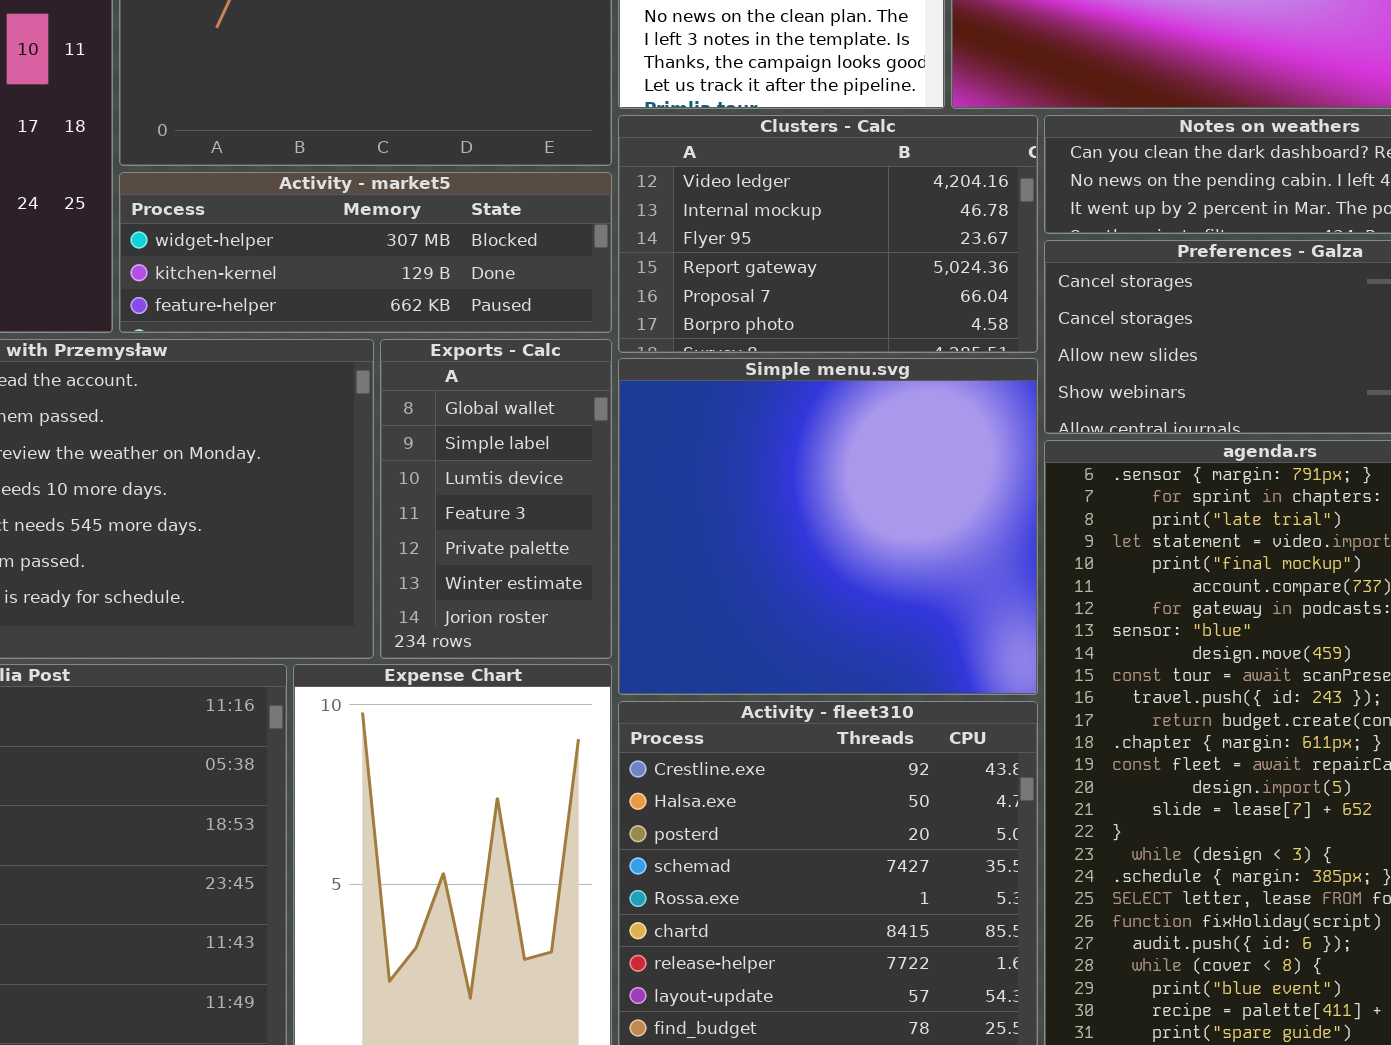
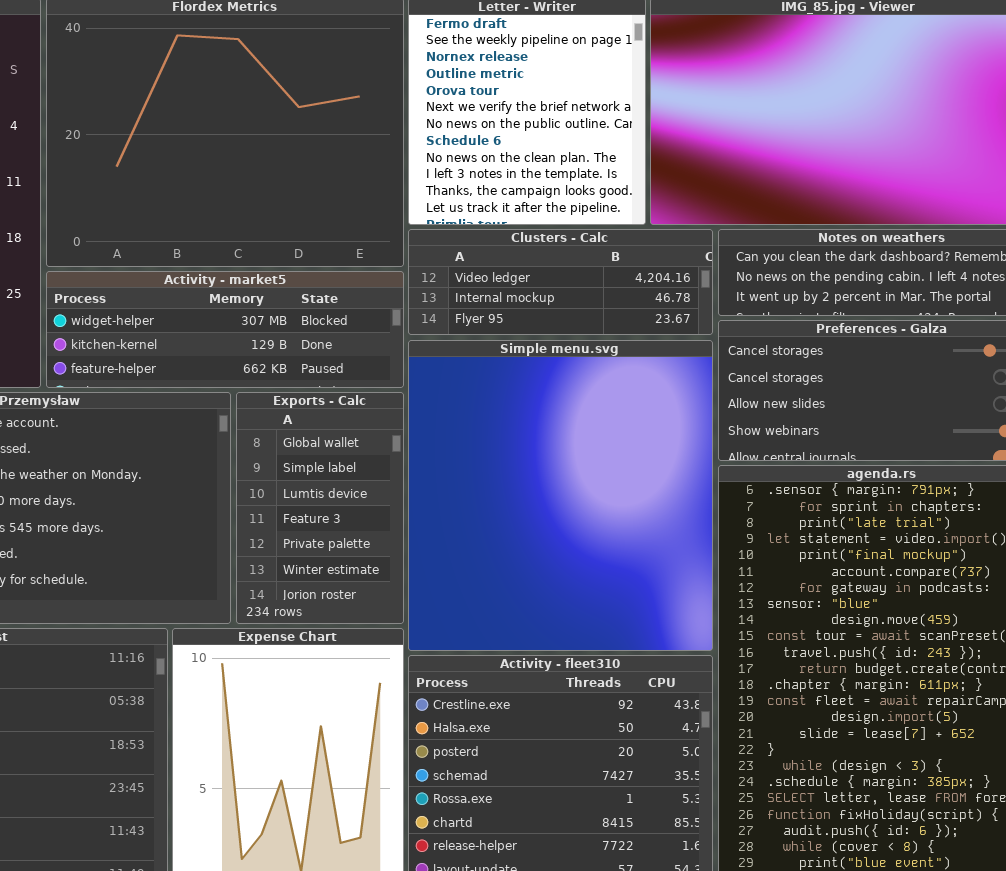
Clusters - Calc: [618,115,1038,353] -> [408,229,713,335], resized
Simple menu.svg: [618,358,1038,695] -> [408,340,713,651], resized

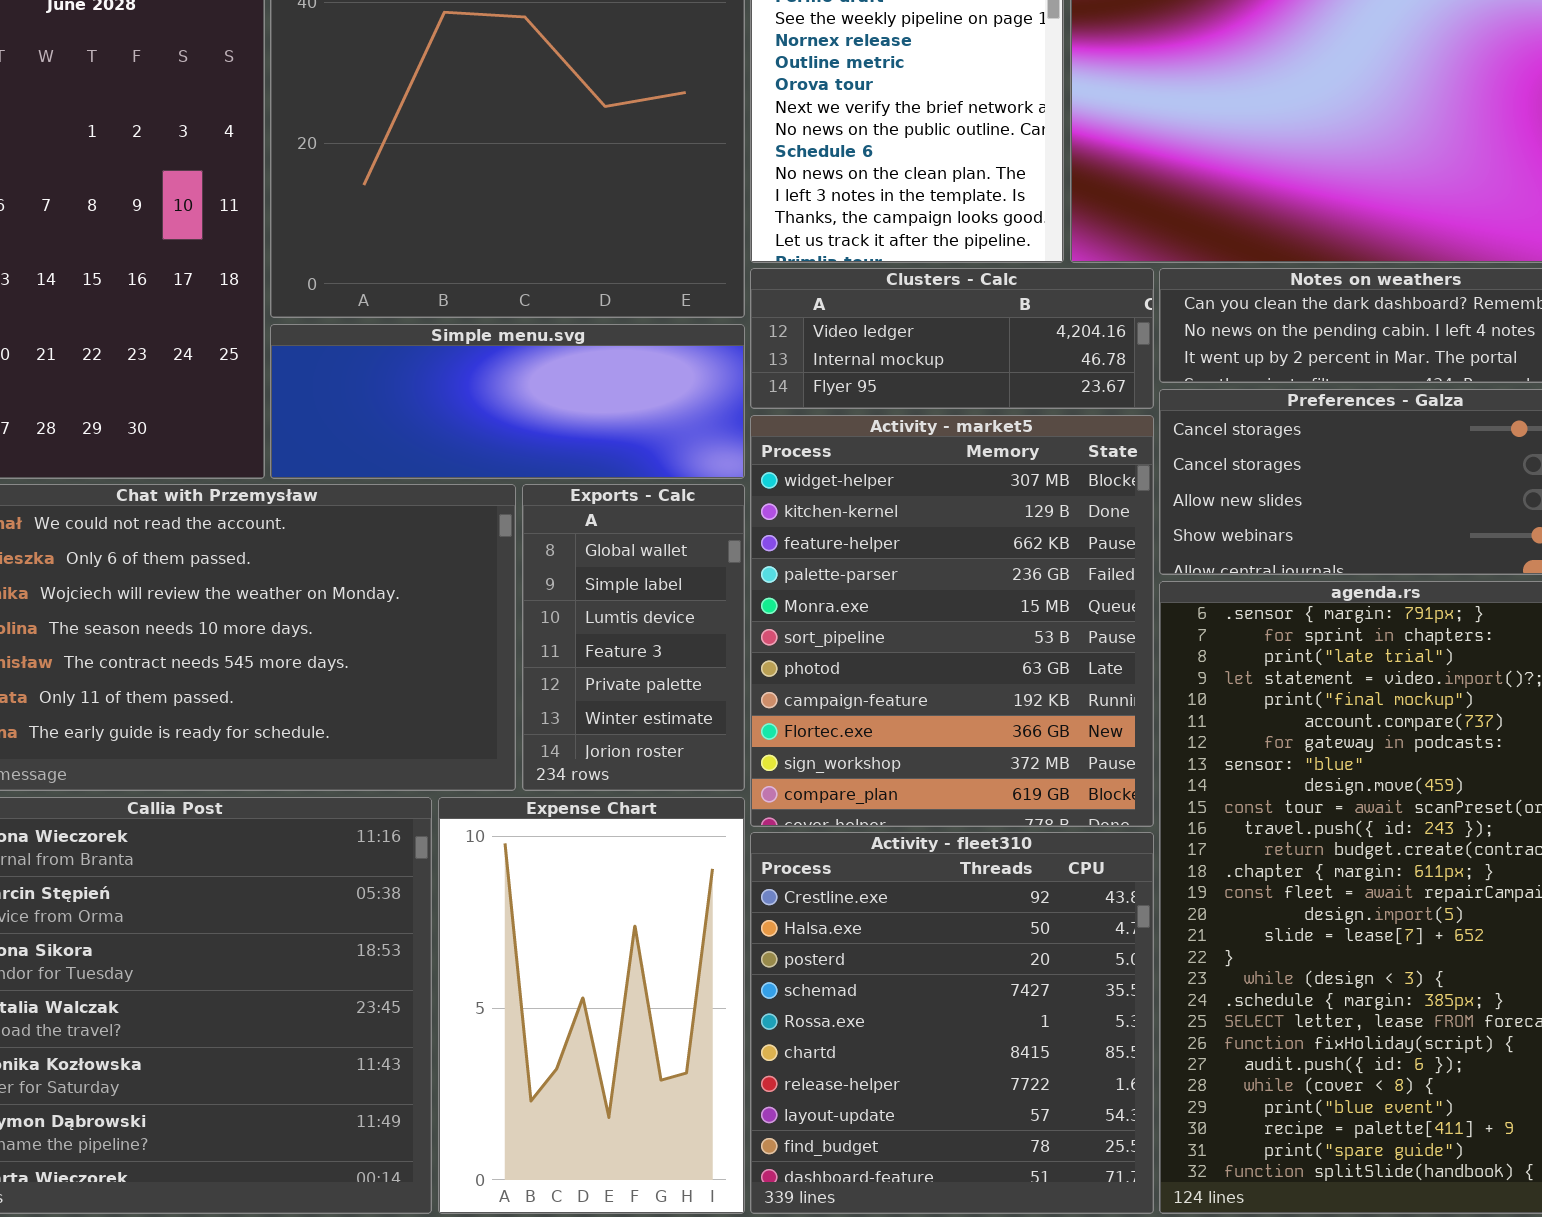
Activity - market5: [46,271,404,388] -> [750,415,1154,827], moved, resized
Simple menu.svg: [408,340,713,651] -> [270,324,745,479], moved, resized

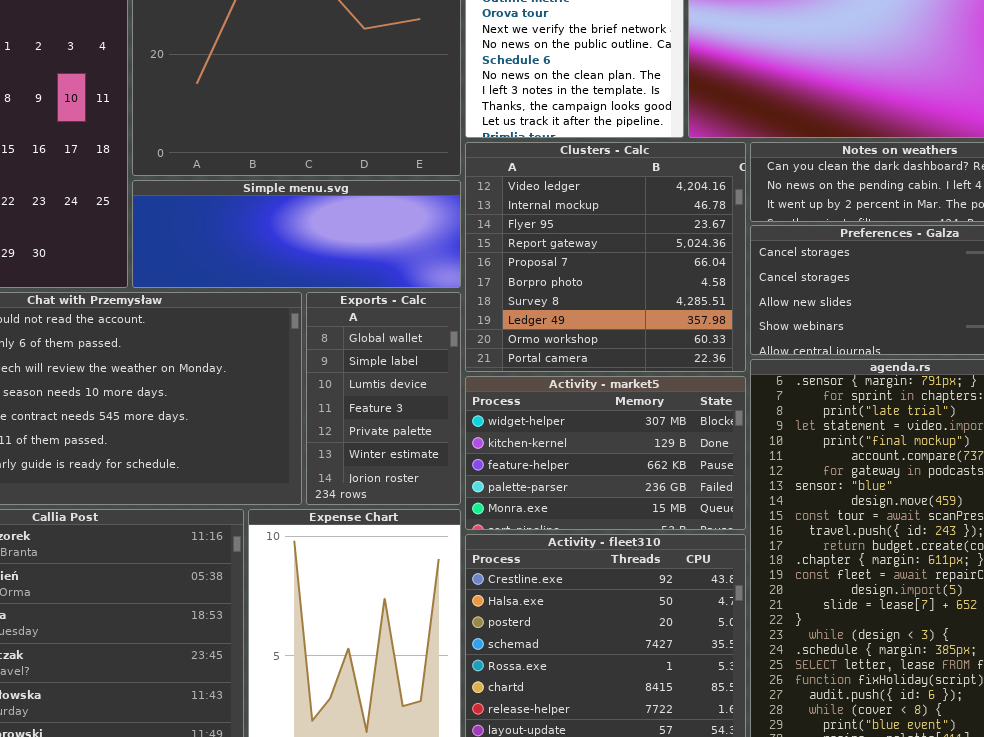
Clusters - Calc: [750,268,1154,409] -> [465,142,746,372], resized
Activity - market5: [750,415,1154,827] -> [465,376,746,530], resized

